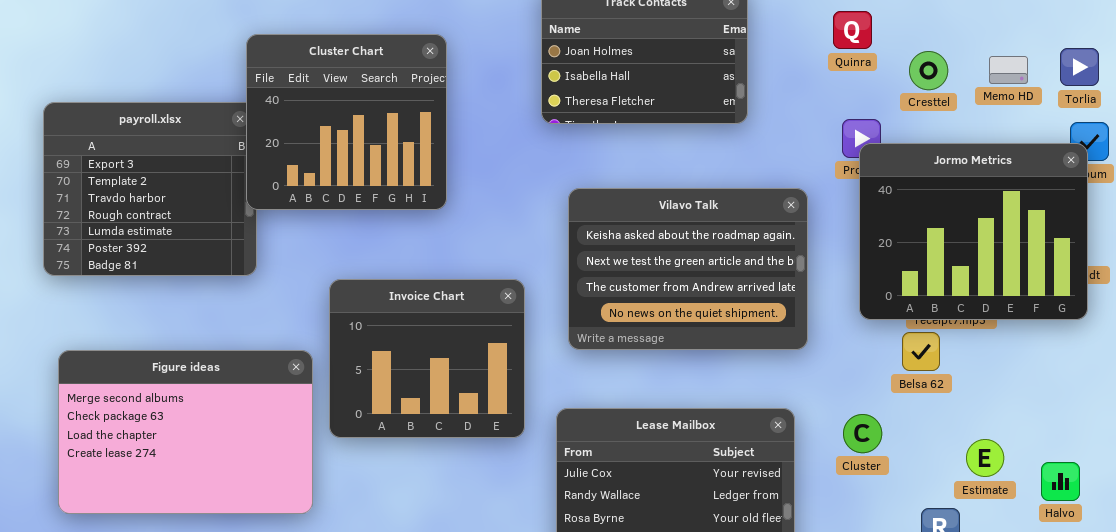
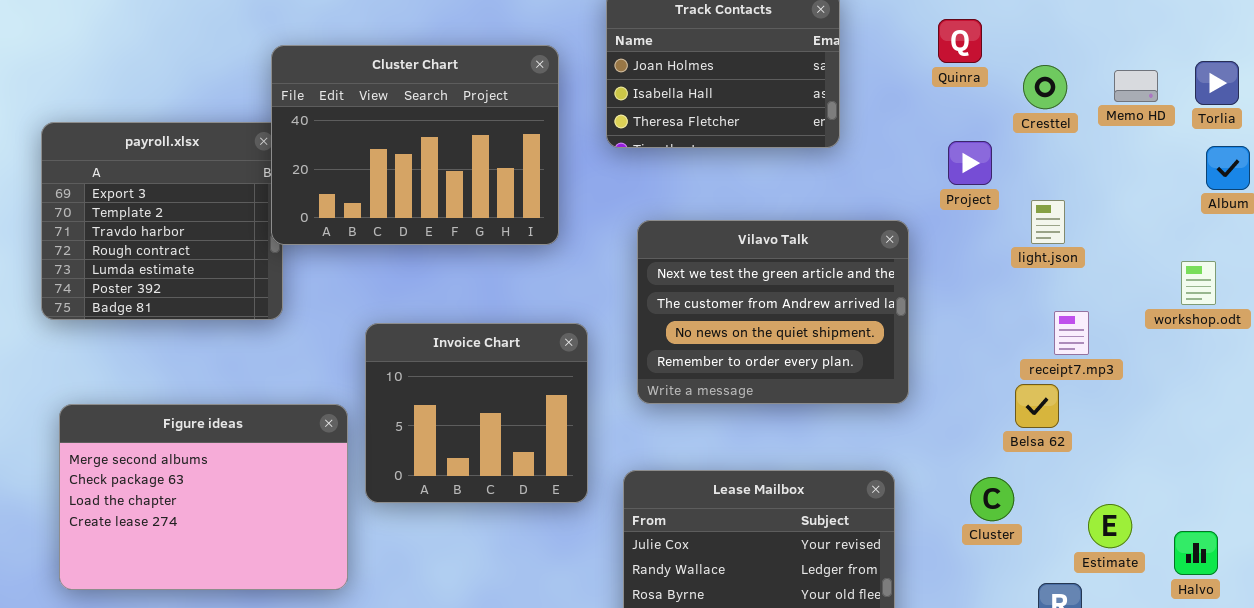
Cluster Chart: [246,34,447,210] -> [271,45,559,245], resized
Jormo Metrics: [859,143,1088,320] -> none, closed
Vilavo Talk: [568,188,808,350] -> [637,220,909,404], scrolled down 1 row
Cluster: [843,414,882,453] -> [970,477,1014,521], moved

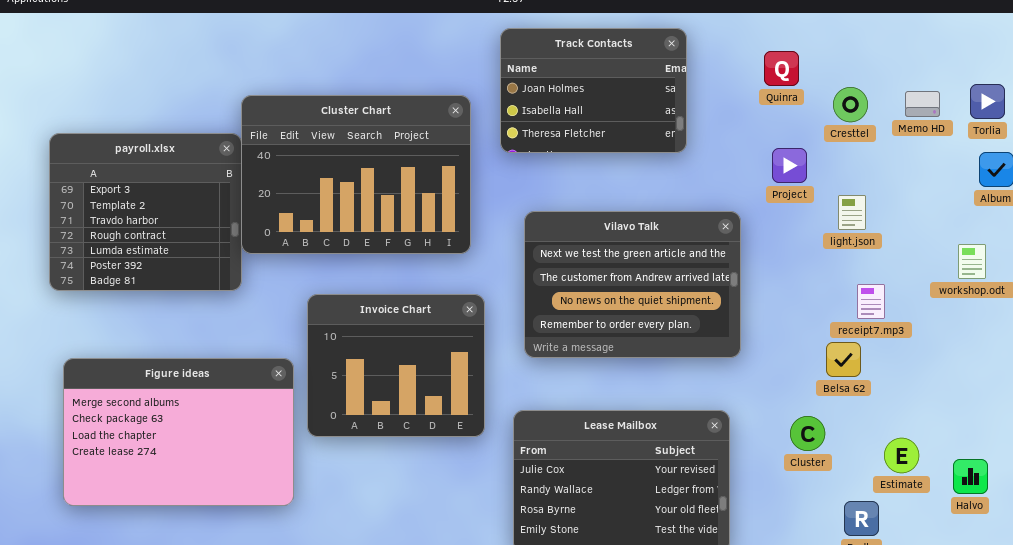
Cluster Chart: [271,45,559,245] -> [241,95,471,254], moved

